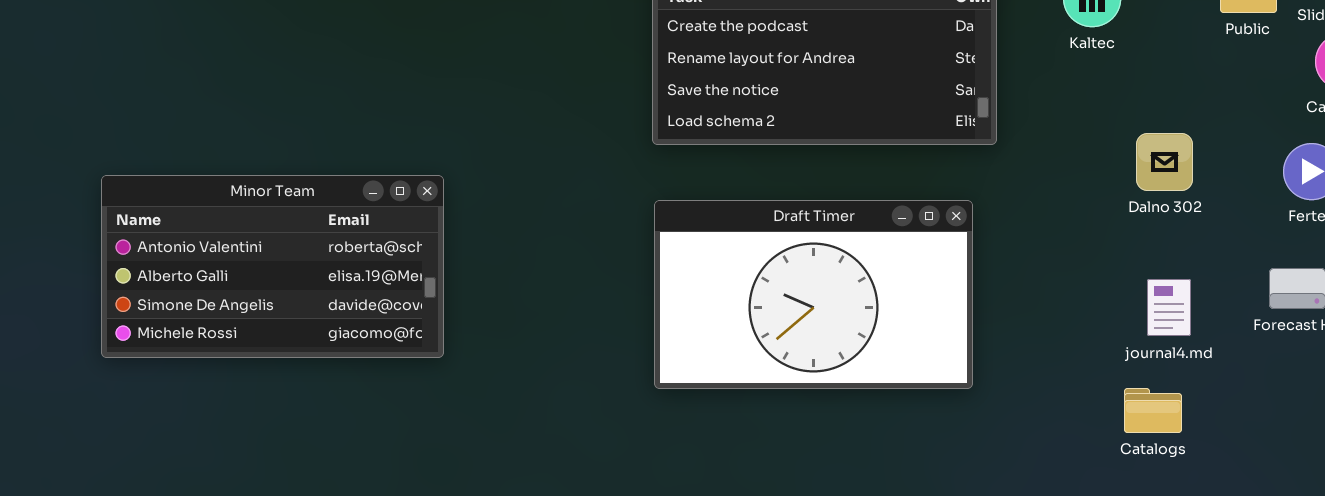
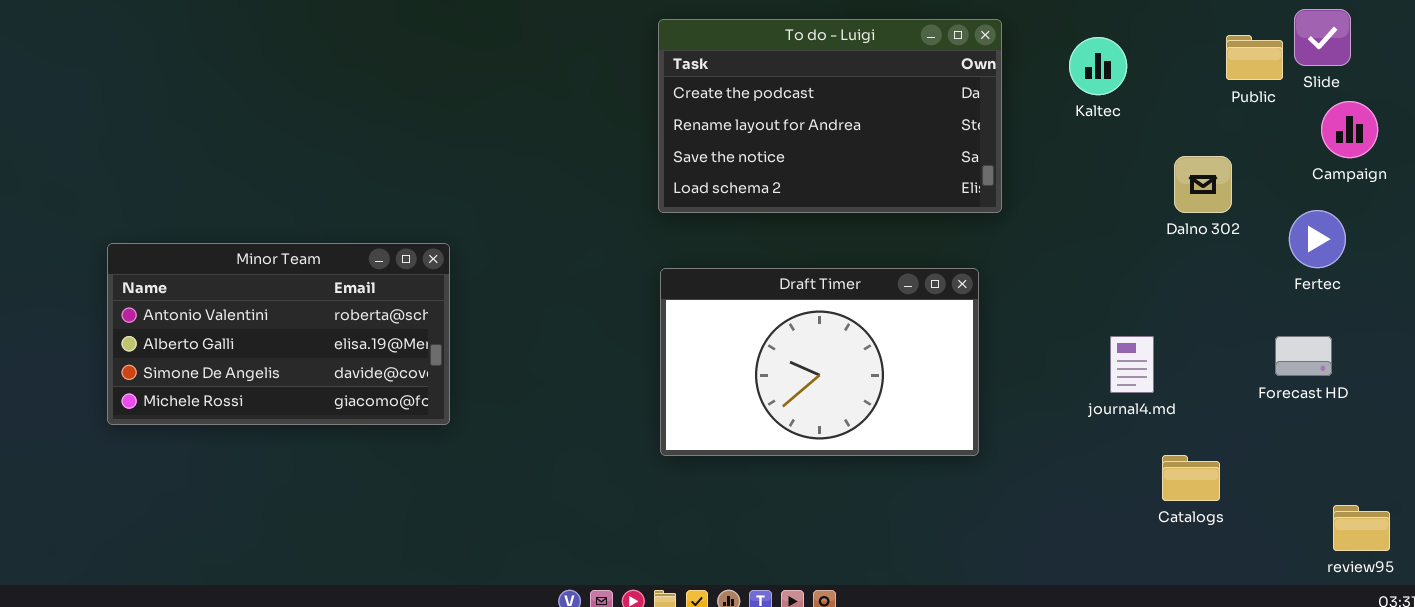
Dalno 302: [1136,133,1193,191] -> [1174,156,1232,213], moved
journal4.md: [1147,279,1191,336] -> [1110,336,1154,393], moved
Catalogs: [1124,388,1182,433] -> [1162,455,1220,501], moved

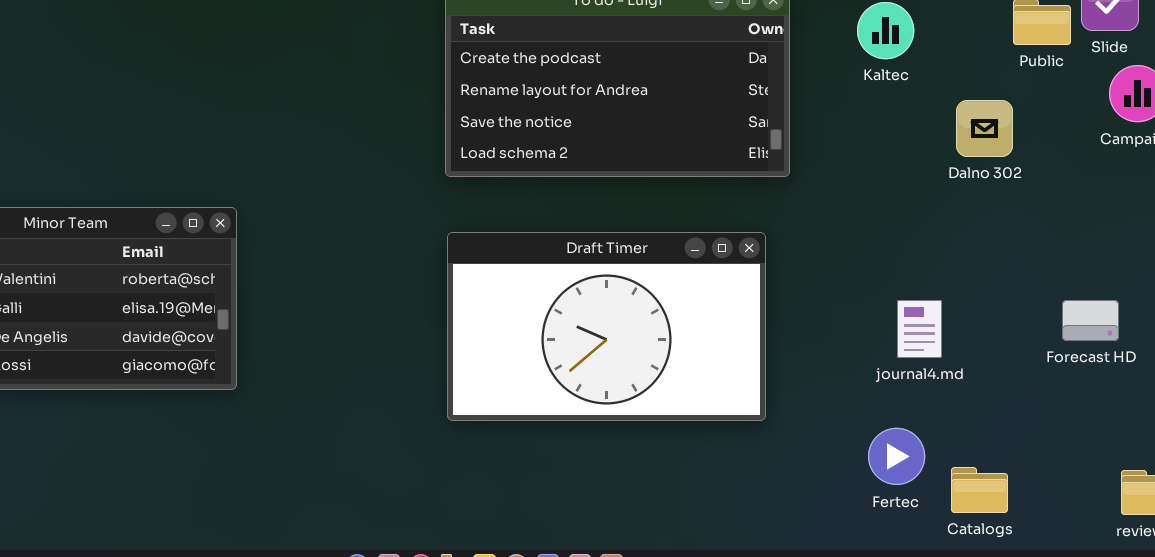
Dalno 302: [1174,156,1232,213] -> [956,100,1013,157], moved
Fertec: [1289,210,1346,268] -> [868,428,925,485], moved
Catalogs: [1162,455,1220,501] -> [951,467,1008,513], moved

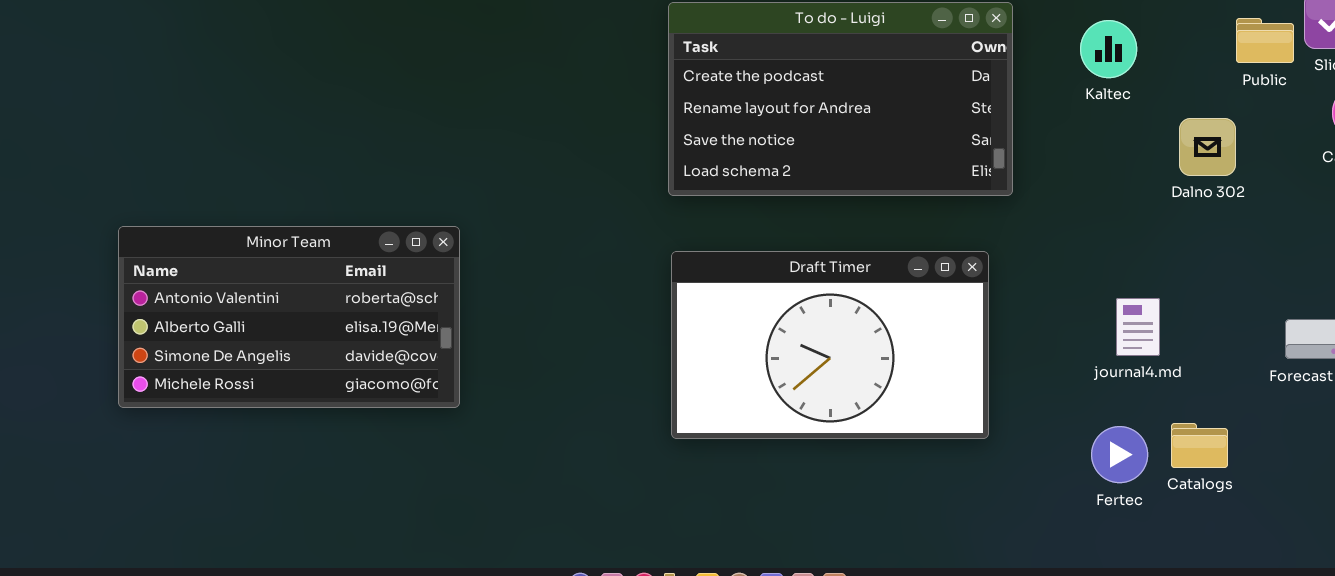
journal4.md: [897,300,942,358] -> [1116,298,1160,356], moved
Fertec: [868,428,925,485] -> [1091,426,1148,483], moved
Catalogs: [951,467,1008,513] -> [1171,423,1228,468], moved

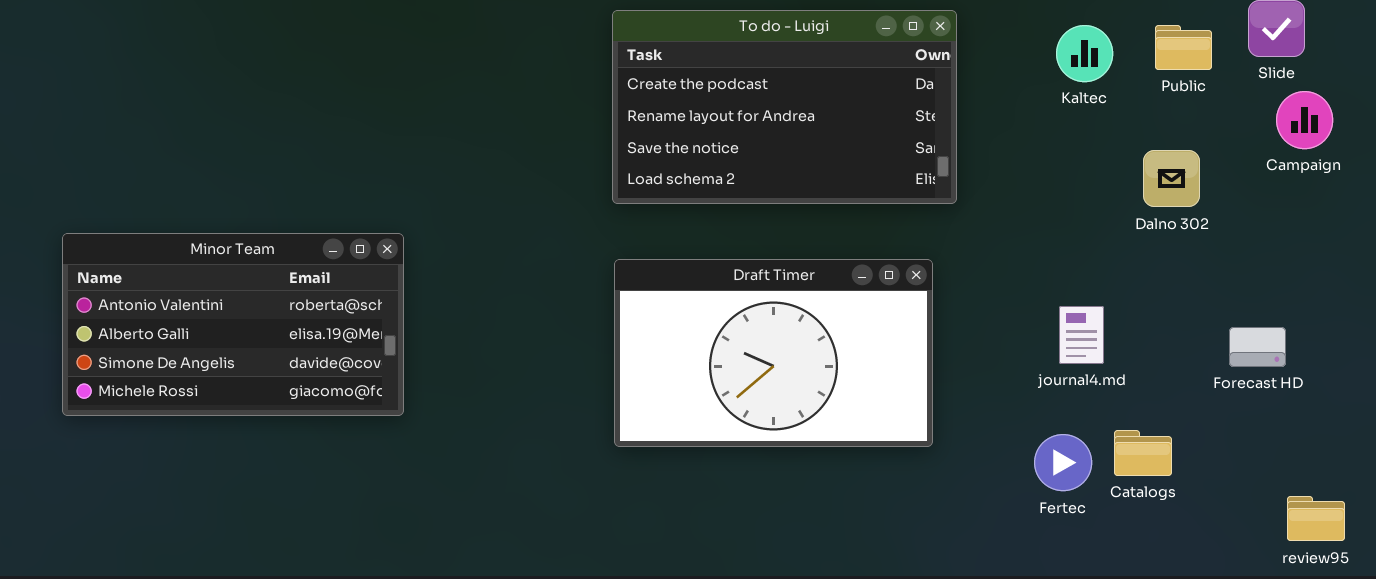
Public: [1236,18,1294,63] -> [1155,25,1212,70], moved
Kaltec: [1080,20,1137,78] -> [1056,25,1113,82], moved
Dalno 302: [1179,118,1236,176] -> [1143,150,1200,207], moved

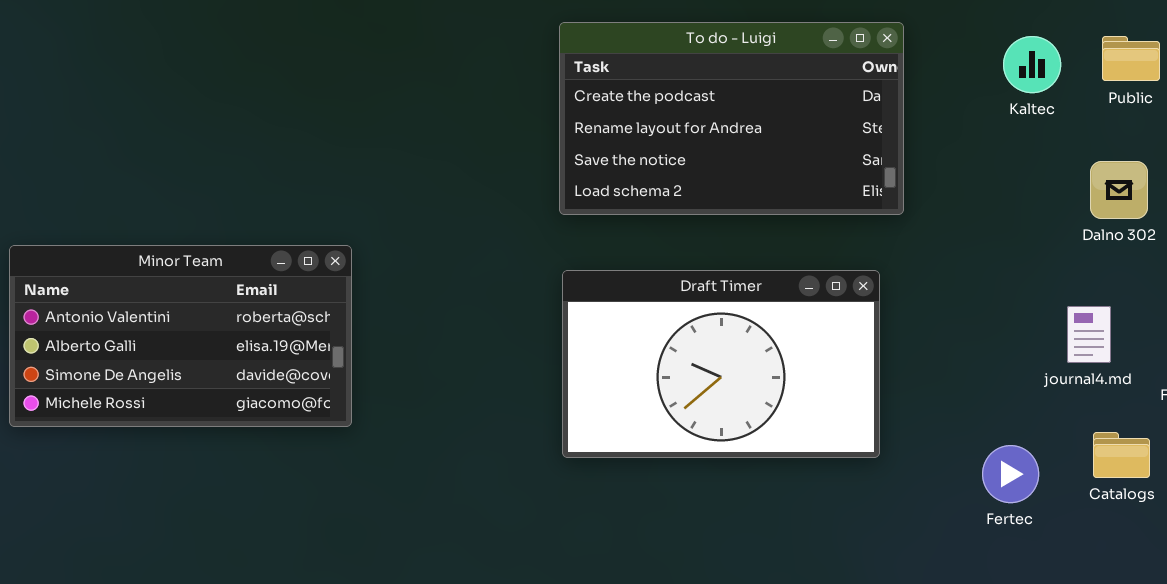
journal4.md: [1059,306,1104,364] -> [1067,306,1111,363], moved
Catalogs: [1114,430,1172,476] -> [1093,432,1150,478], moved

